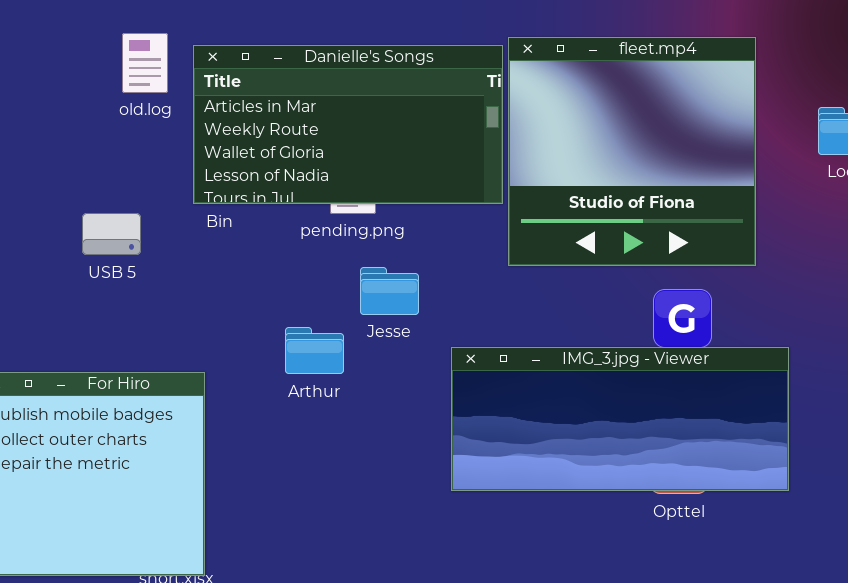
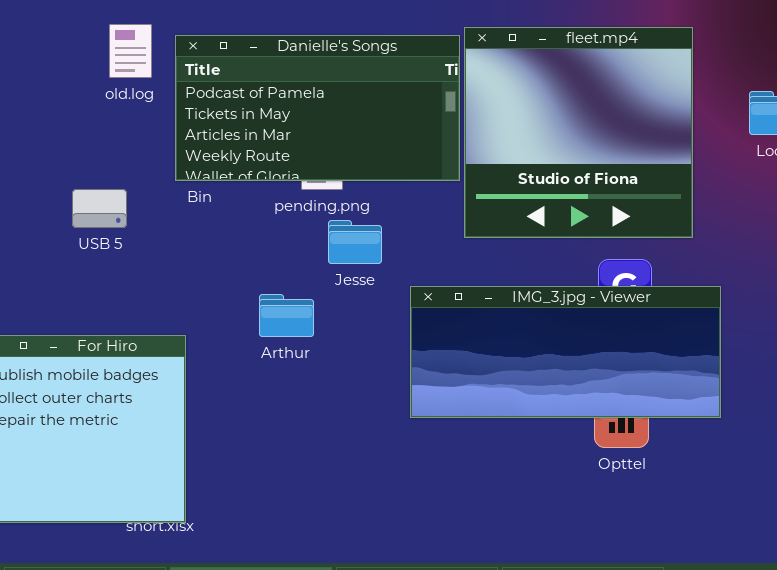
Danielle's Songs: [193,45,503,204] -> [175,35,460,181], scrolled up 2 rows
Jesse: [360,267,419,315] -> [328,220,382,264], moved
IMG_3.jpg - Viewer: [451,347,789,491] -> [410,286,721,418], moved

